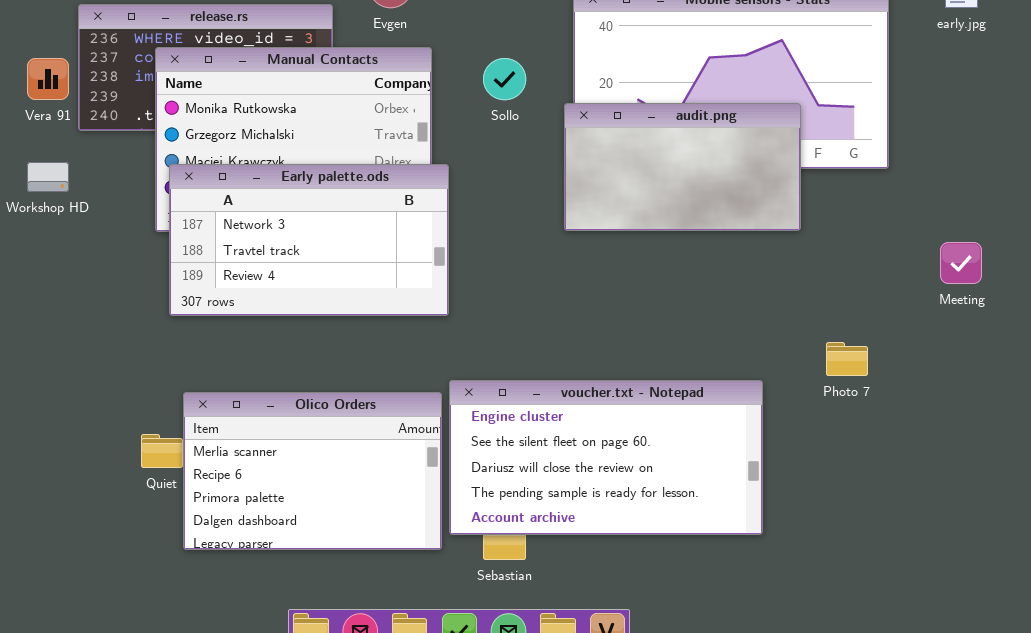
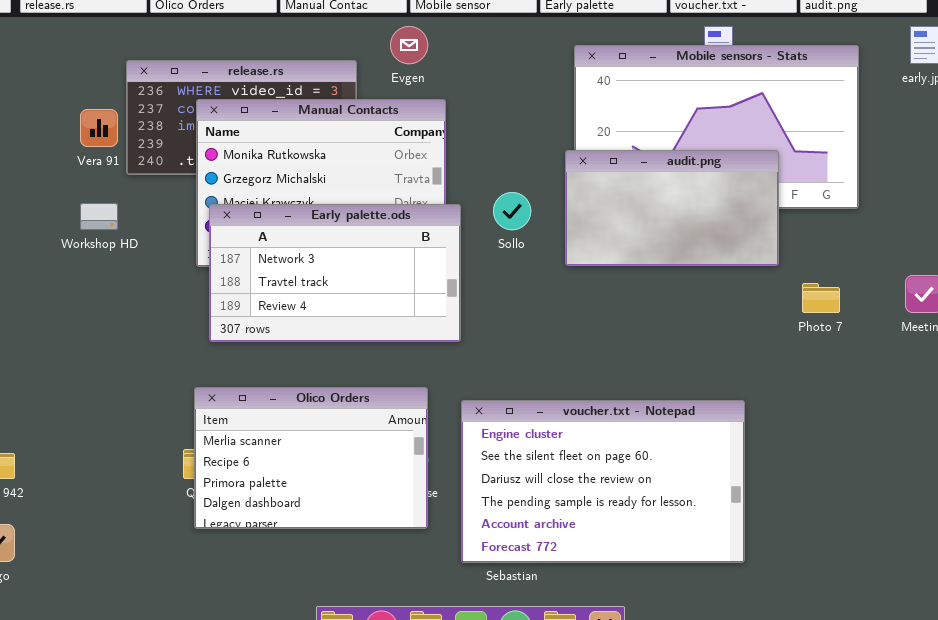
Sollo: [483,58,526,100] -> [493,192,531,230], moved
Photo 7: [826,342,868,376] -> [802,283,840,313], moved
voucher.txt - Notepad: [449,380,763,535] -> [461,400,745,563], resized
Olico Orders: [183,392,442,550] -> [194,387,428,529], moved

